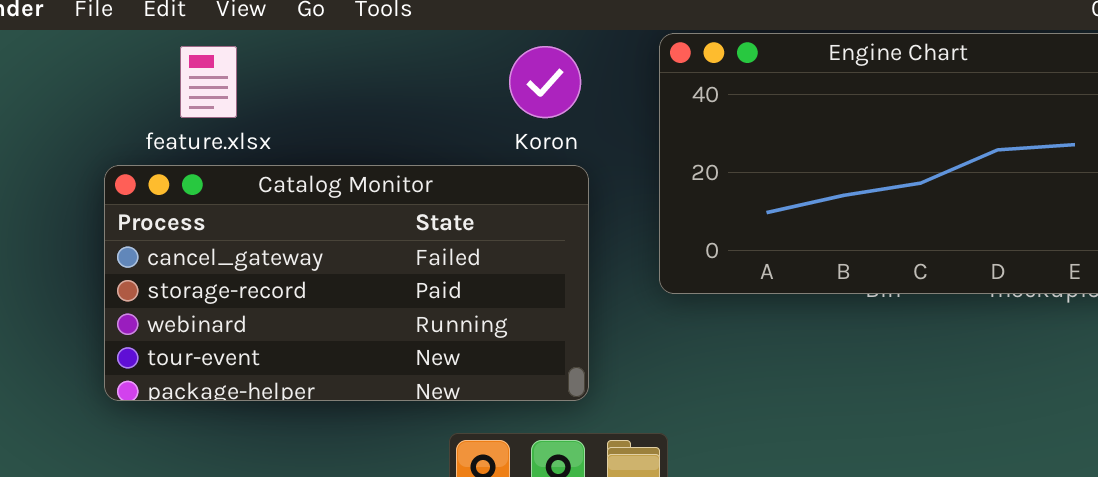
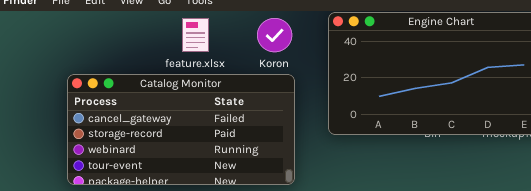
feature.xlsx: [180,46,237,118] -> [182,18,209,52], moved

